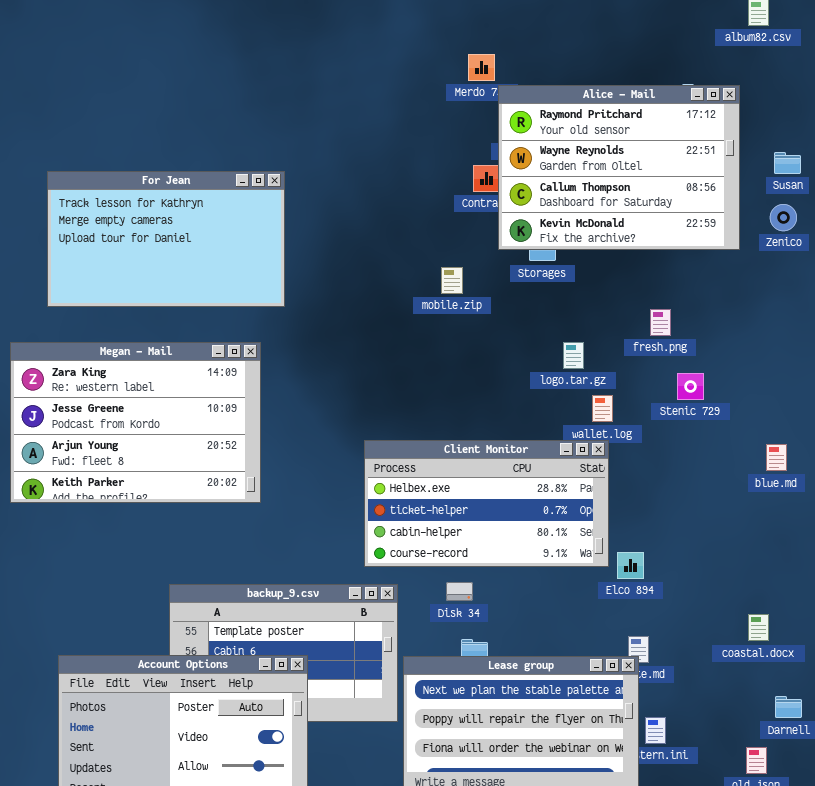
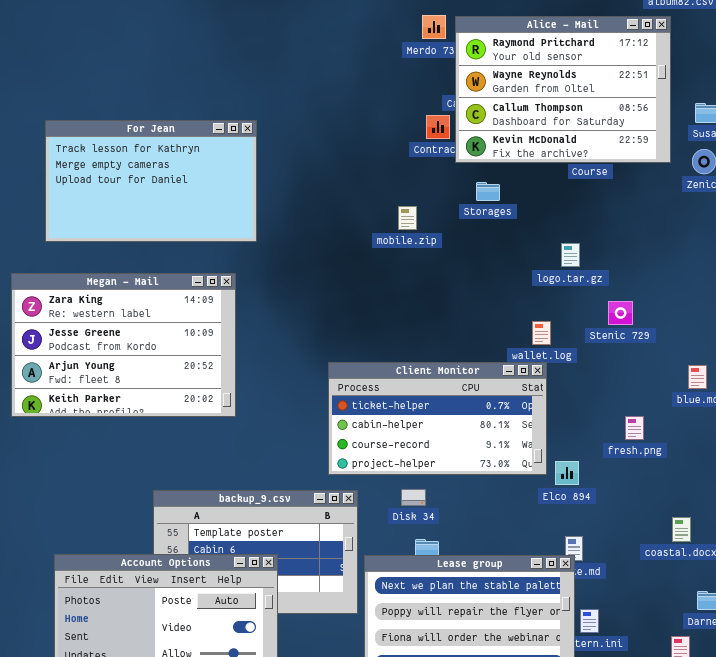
Alice - Mail: [498,85,740,250] -> [455,16,671,163], moved
fresh.png: [650,309,671,336] -> [625,416,644,440], moved
logo.tar.gz: [563,342,584,369] -> [561,243,580,267], moved
Client Monitor: [364,440,609,567] -> [328,362,547,475], scrolled down 1 row

